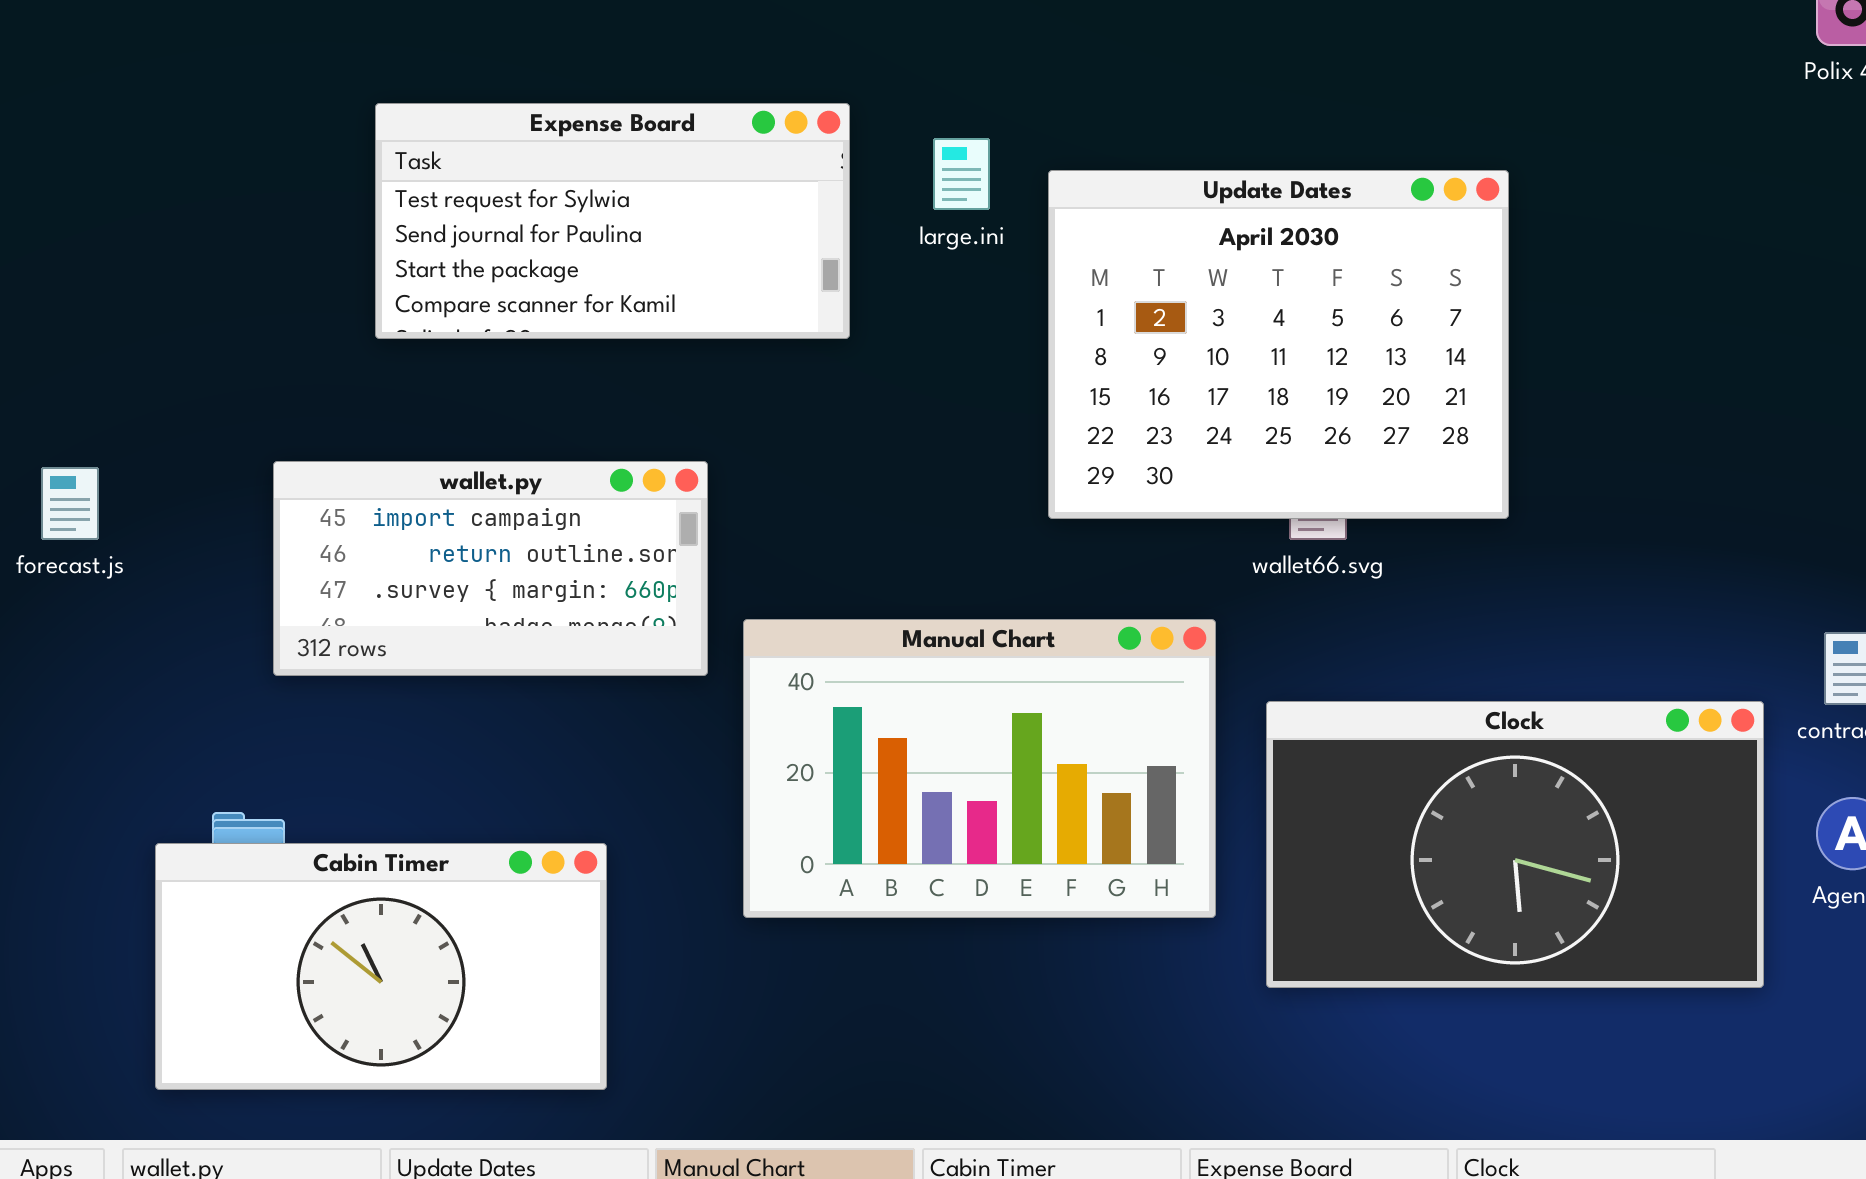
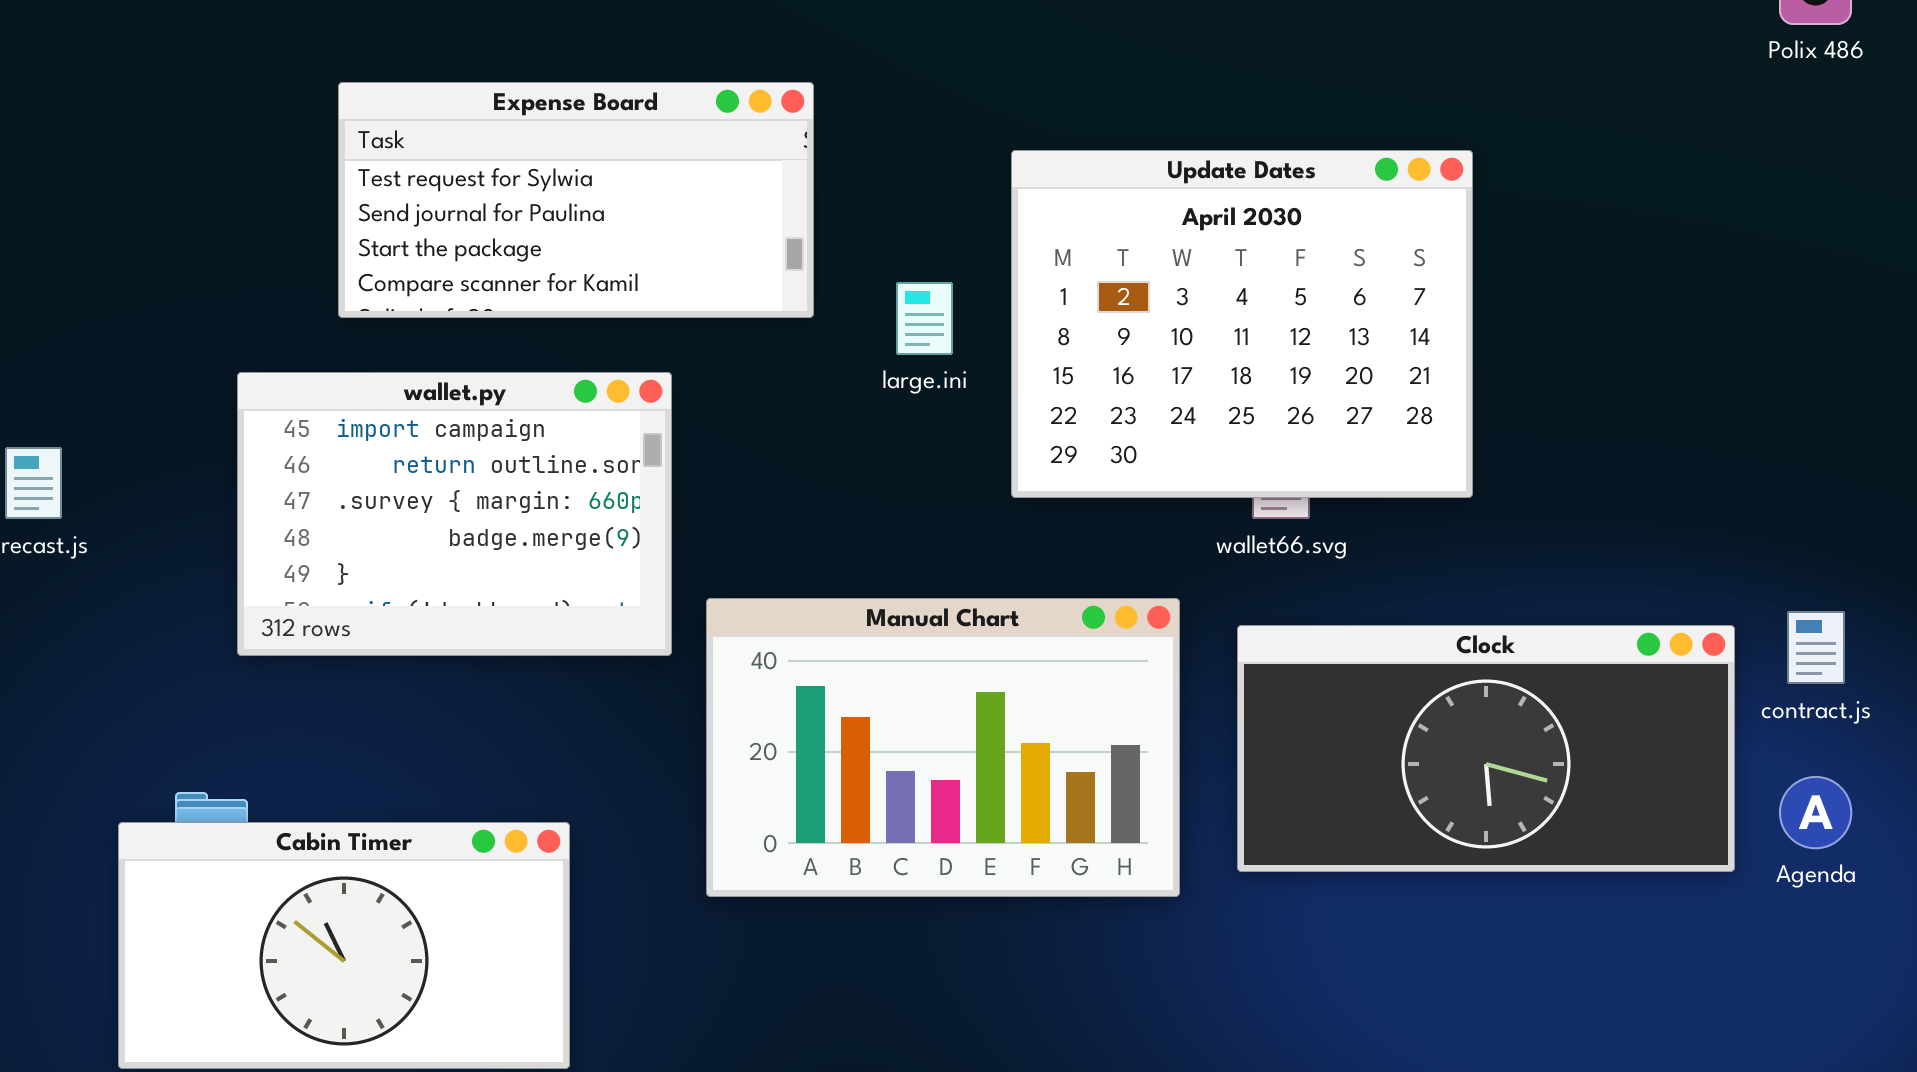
large.ini: [933,138,990,210] -> [896,282,953,355], moved
wallet.py: [273,461,708,676] -> [237,372,672,656], resized
Clock: [1266,701,1764,988] -> [1237,625,1735,872], moved, resized

